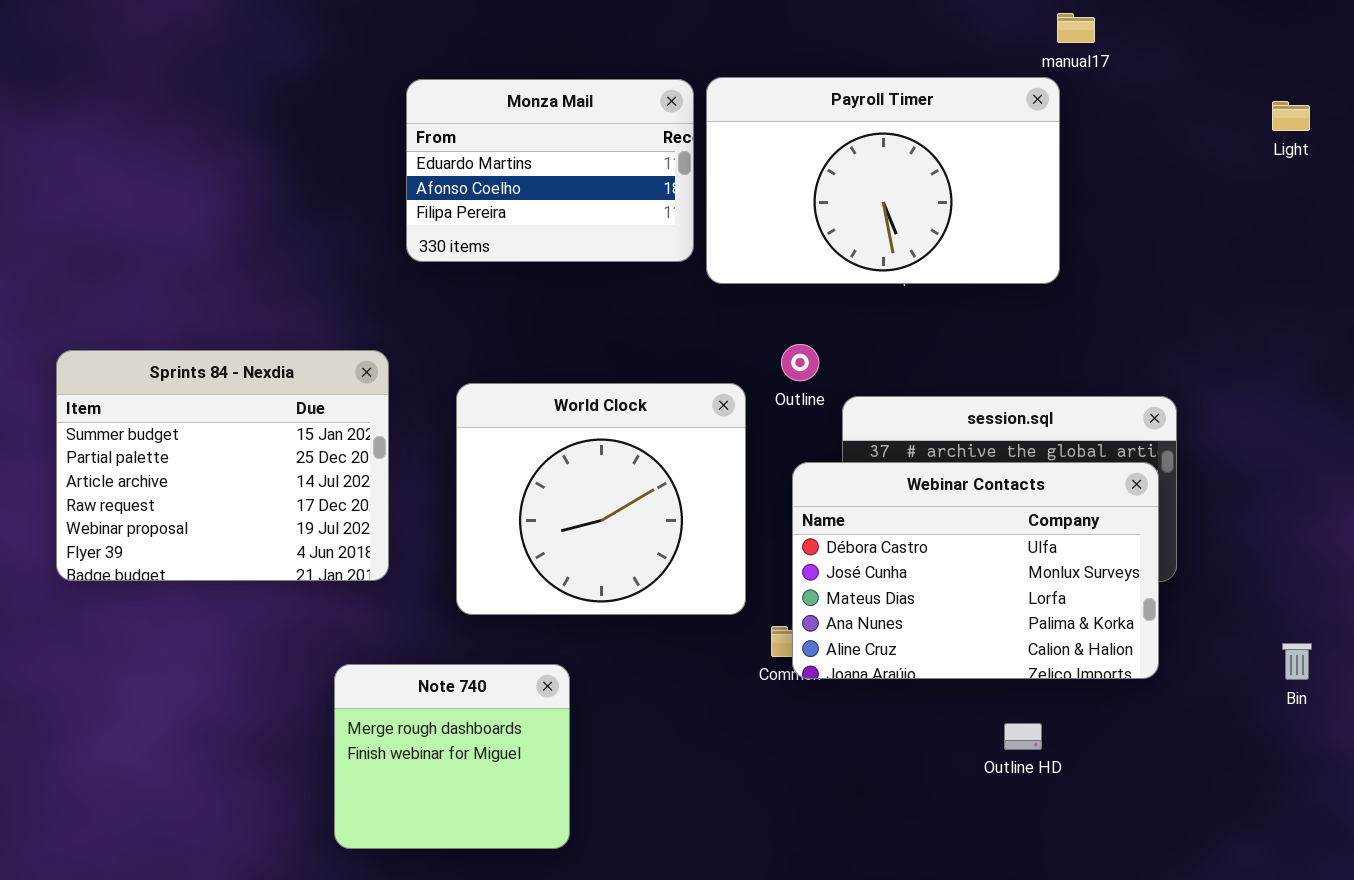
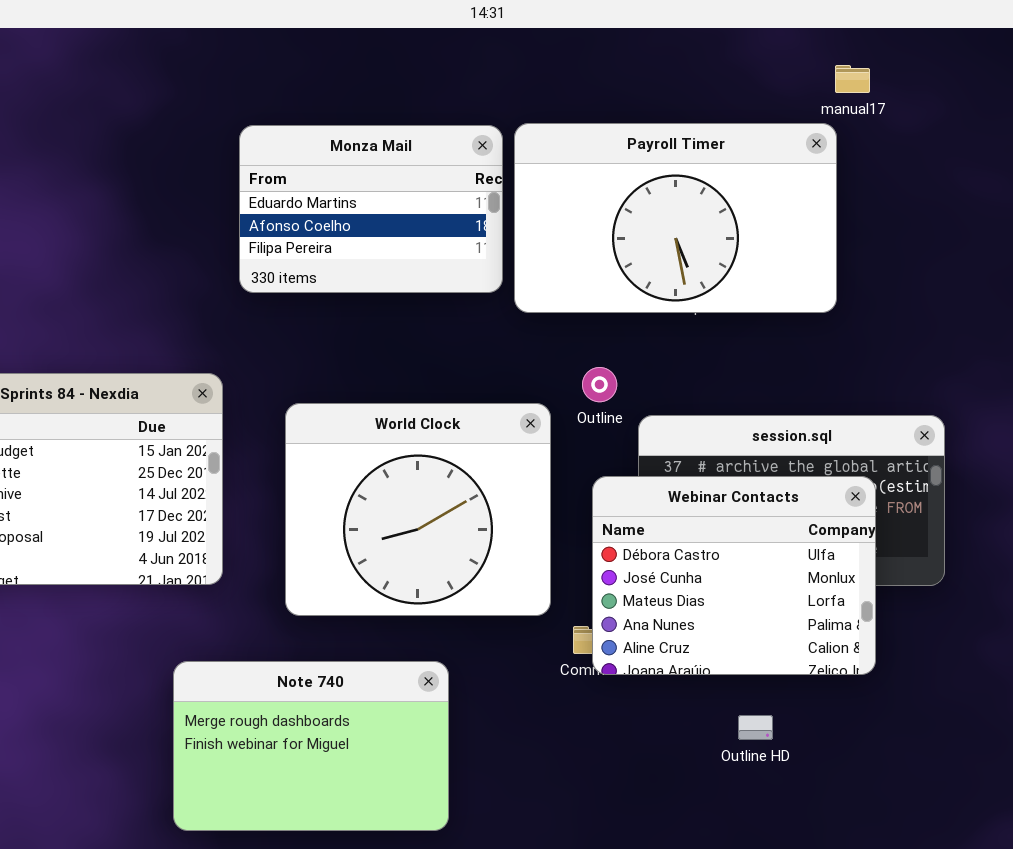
Webinar Contacts: [792,462,1159,679] -> [592,476,876,675], resized
Note 740: [334,664,570,849] -> [173,661,449,831], resized
Outline HD: [1004,723,1042,750] -> [738,715,773,740], moved

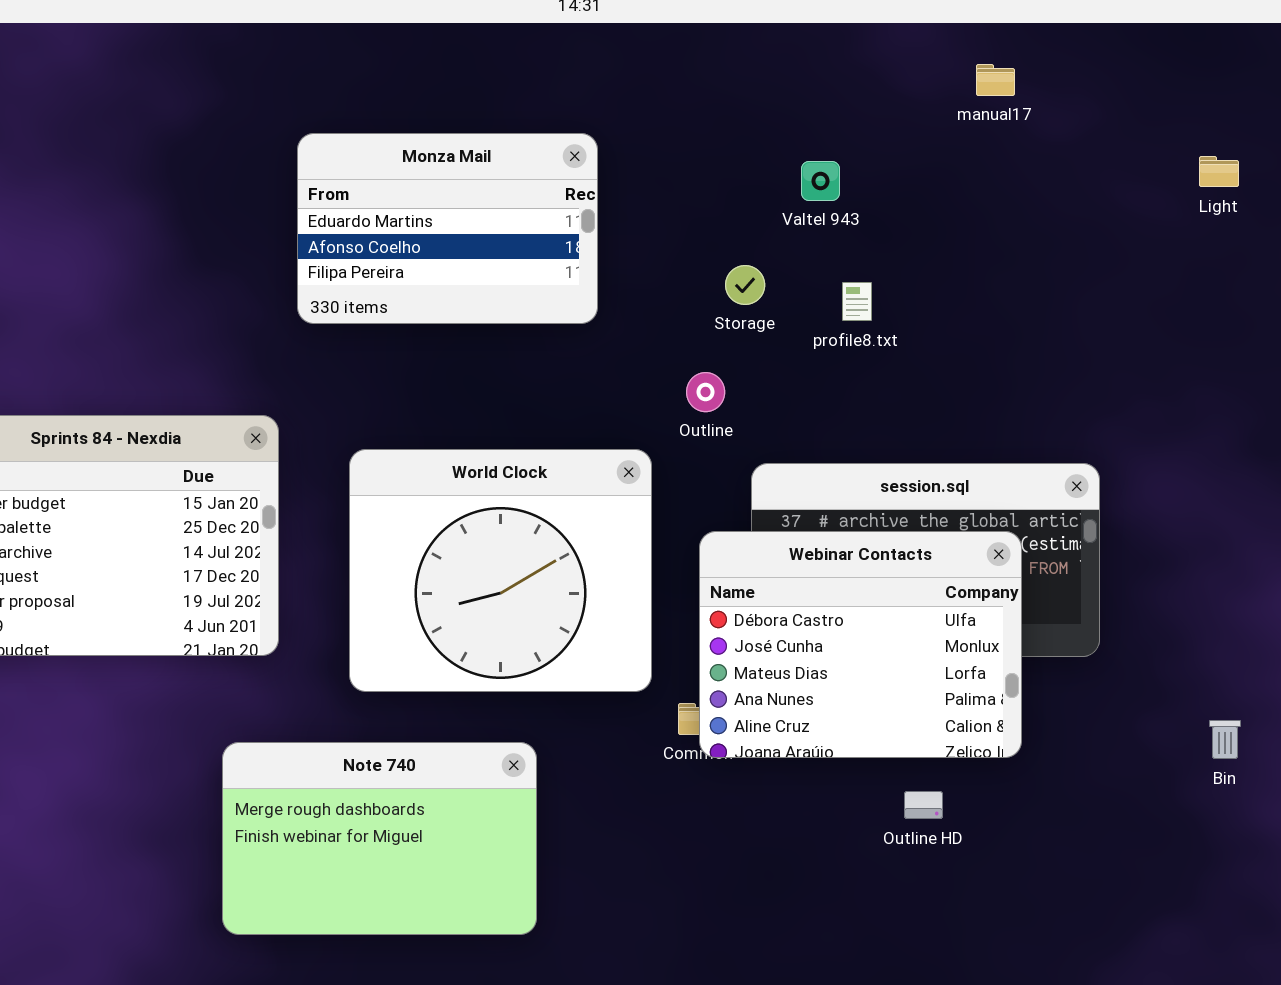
Payroll Timer: [514,123,837,313] -> none, closed
Outline: [582,367,617,402] -> [686,372,725,412], moved
Outline HD: [738,715,773,740] -> [904,791,943,819], moved

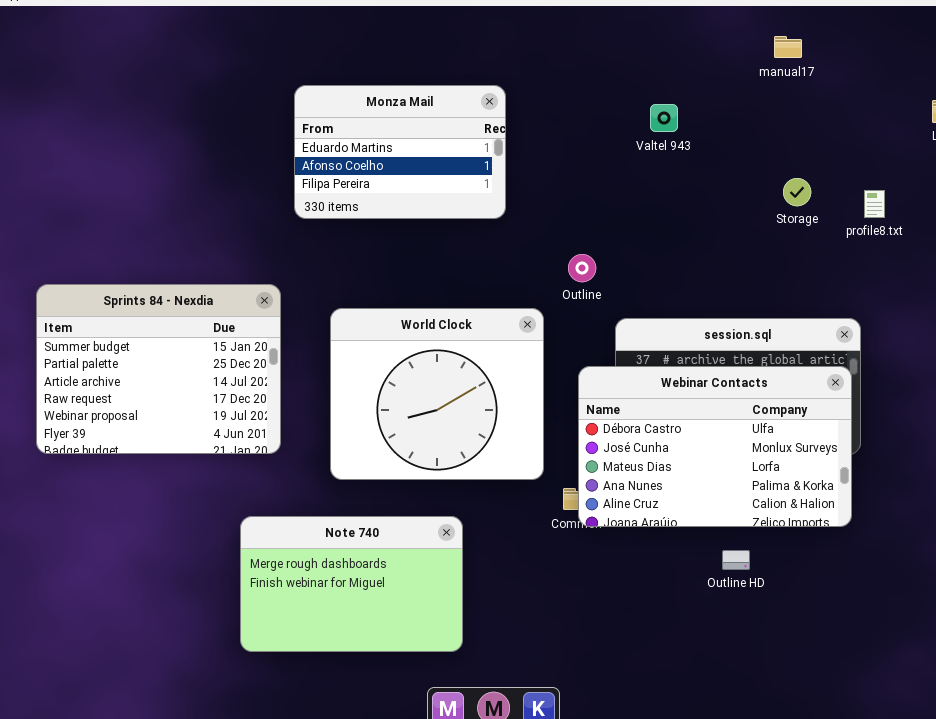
Storage: [725,265,765,305] -> [783,178,811,206], moved
profile8.txt: [842,282,872,321] -> [864,190,885,218], moved
Webinar Contacts: [699,531,1022,758] -> [578,366,852,527], resized

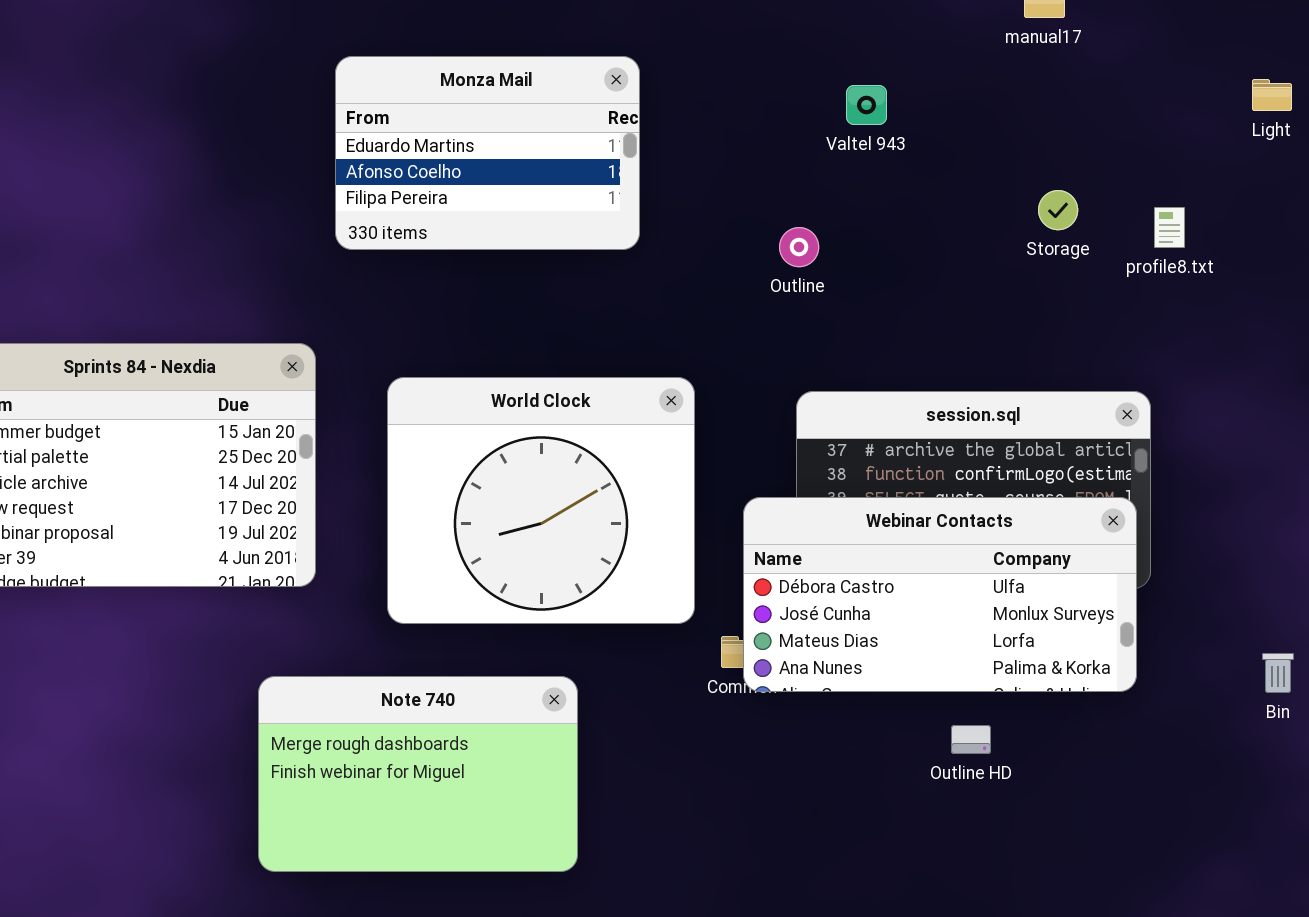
Outline: [568,254,596,282] -> [779,227,819,267], moved
Webinar Contacts: [578,366,852,527] -> [743,497,1137,692], resized

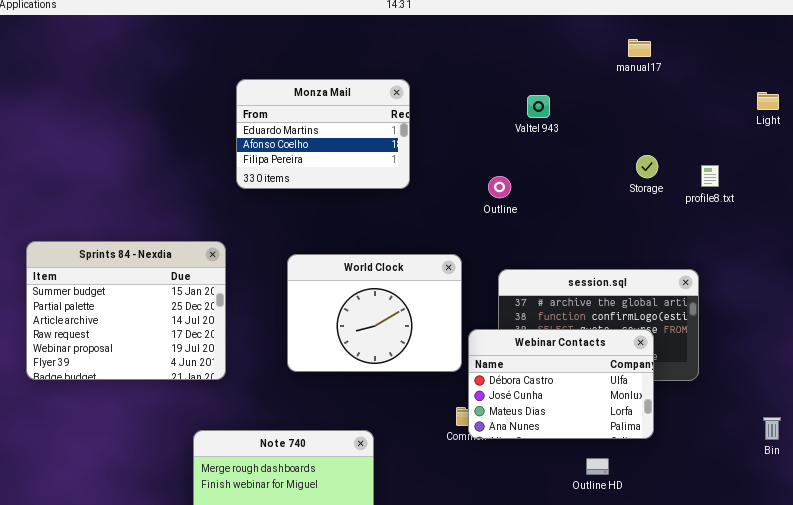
World Clock: [387,377,695,624] -> [287,254,462,372], moved, resized
Webinar Contacts: [743,497,1137,692] -> [468,329,654,439], resized

